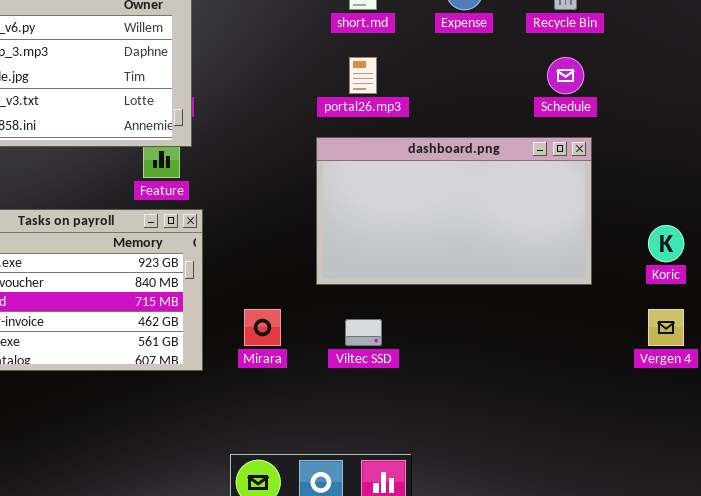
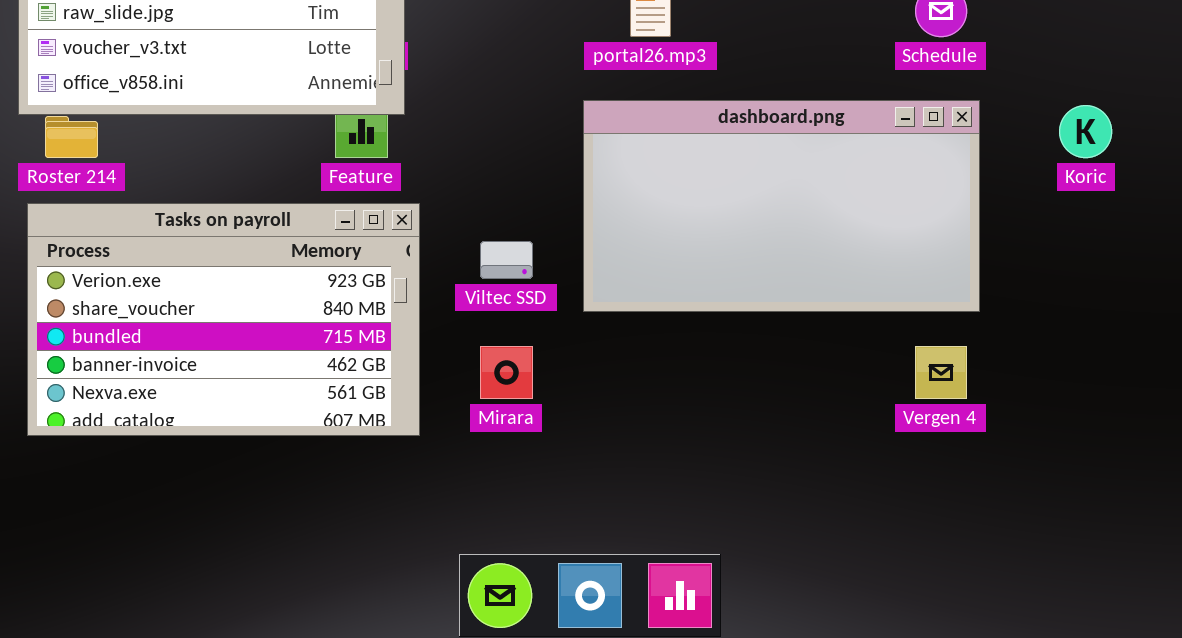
Koric: [648,225,684,262] -> [1059,105,1112,158], moved
Vergen 4: [648,309,684,346] -> [915,346,967,399], moved
Viltec SSD: [345,319,382,346] -> [480,241,533,279], moved

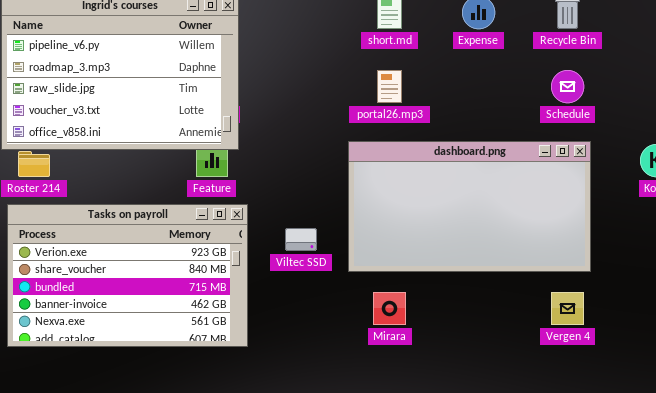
Mirara: [480,346,533,399] -> [373,292,406,325], moved

